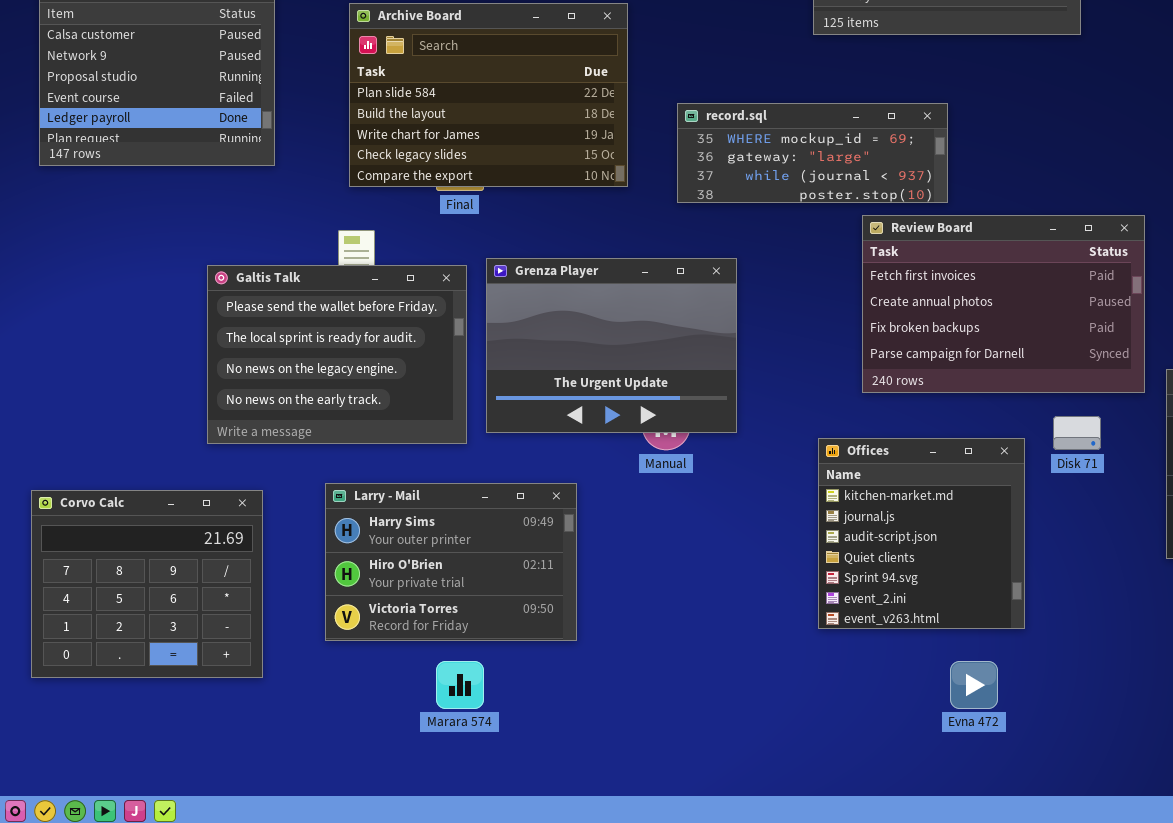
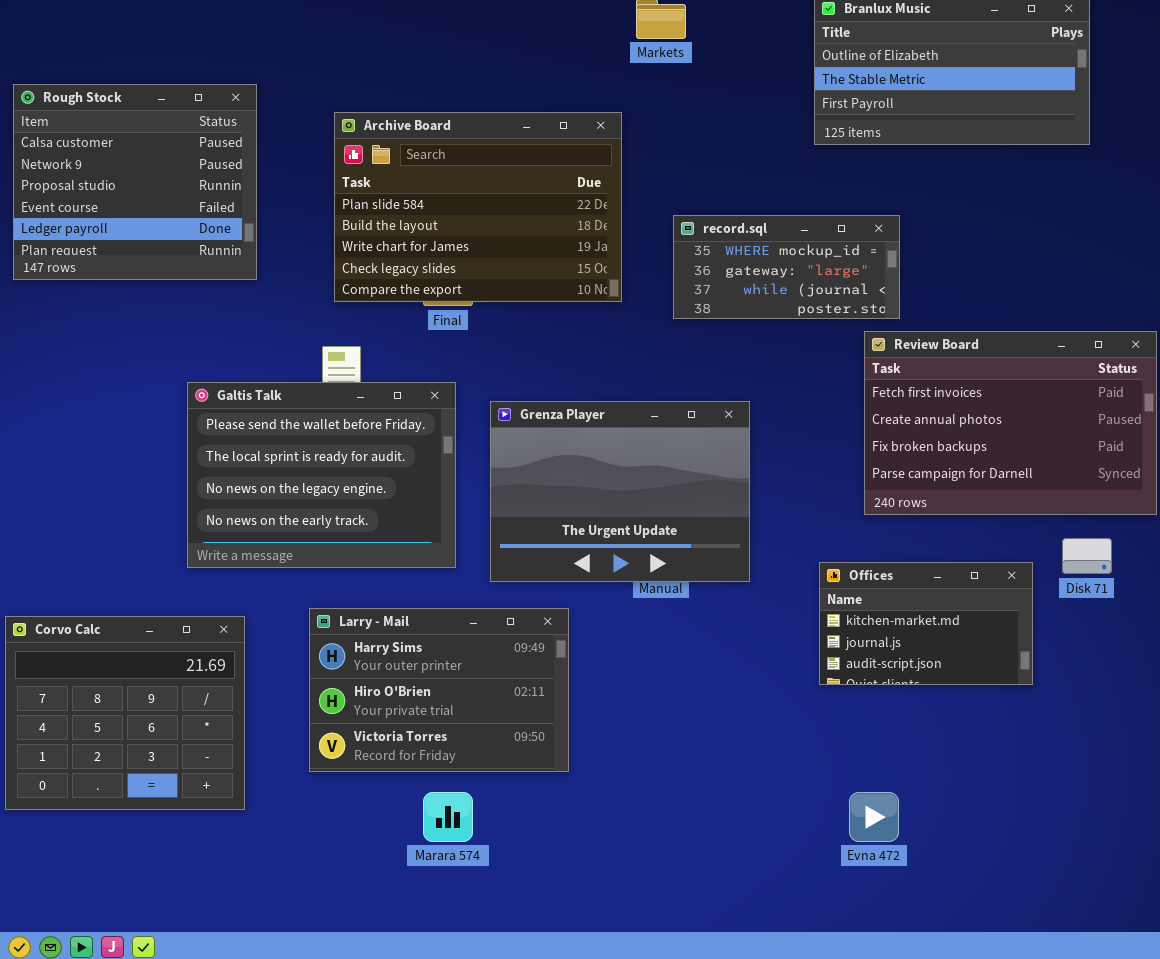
record.sql: [677,103,948,203] -> [673,215,900,319], resized
Grenza Player: [486,258,737,433] -> [490,401,750,582], moved
Offices: [818,438,1025,629] -> [819,562,1033,685], resized
Evna 472: [950,661,998,709] -> [849,792,899,842], moved

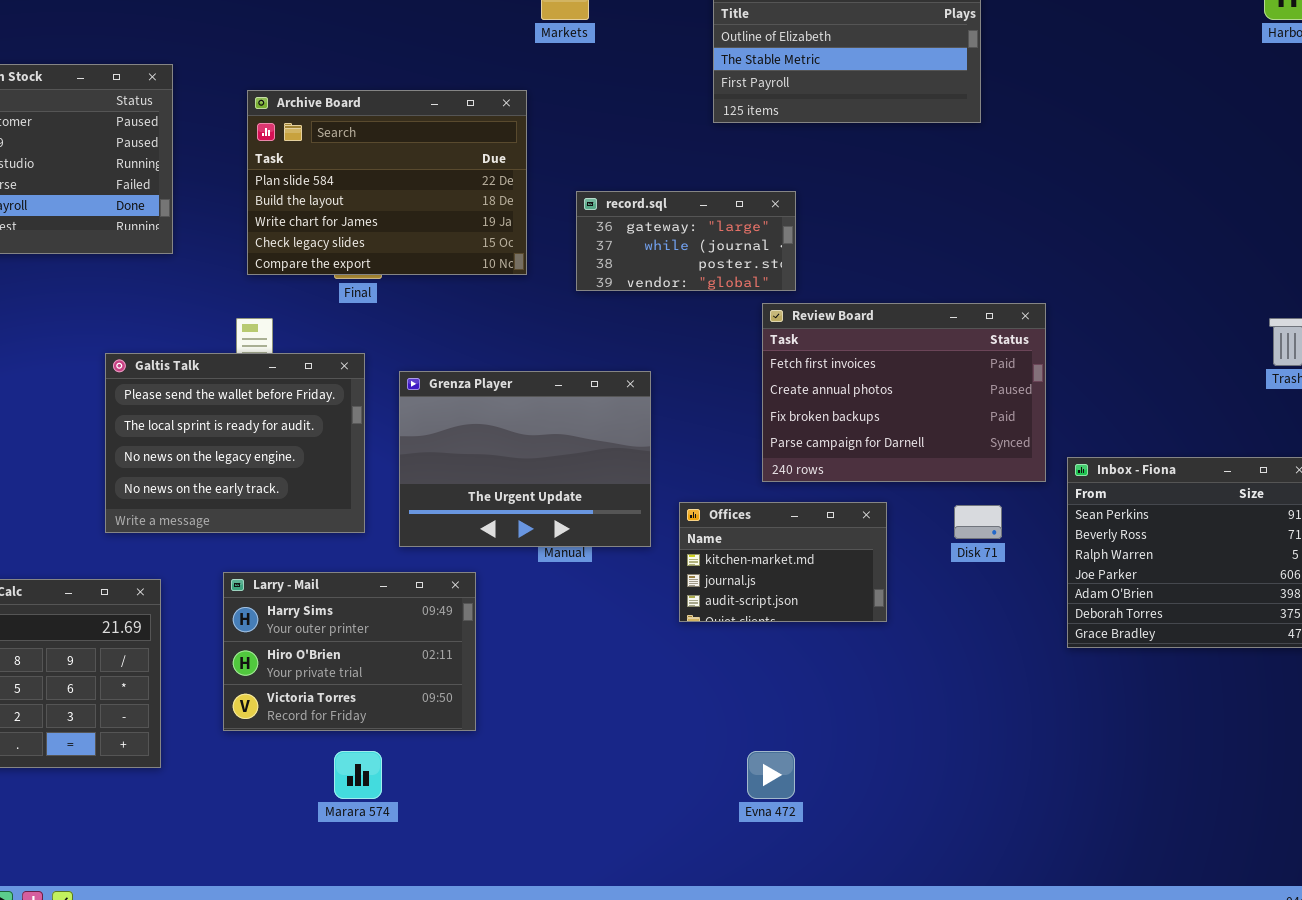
record.sql: [673,215,900,319] -> [576,191,796,291], scrolled down 1 row
Offices: [819,562,1033,685] -> [679,502,887,622], moved

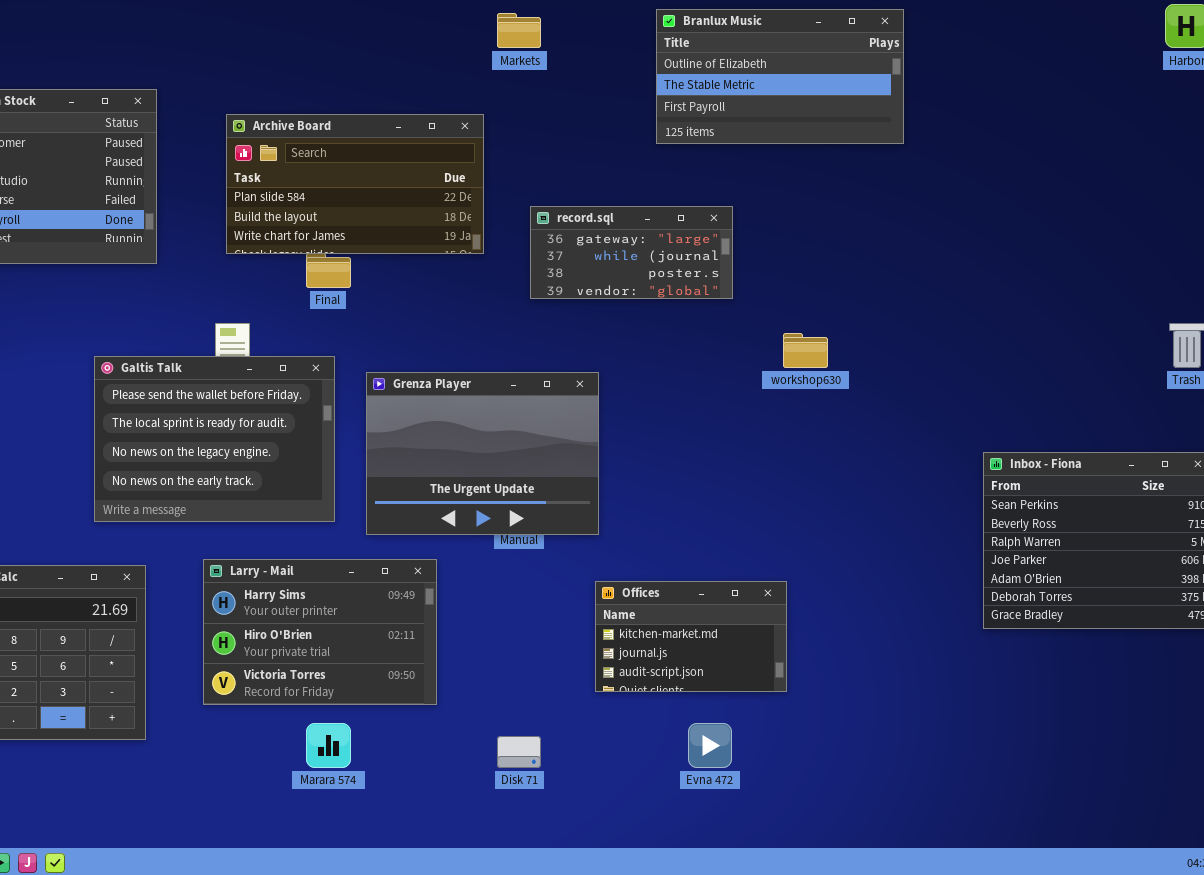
Archive Board: [247,90,527,275] -> [226,114,484,254], resized
Review Board: [762,303,1046,482] -> none, closed
Offices: [679,502,887,622] -> [595,581,787,692], moved
Disk 71: [954,505,1002,539] -> [497,736,541,768], moved

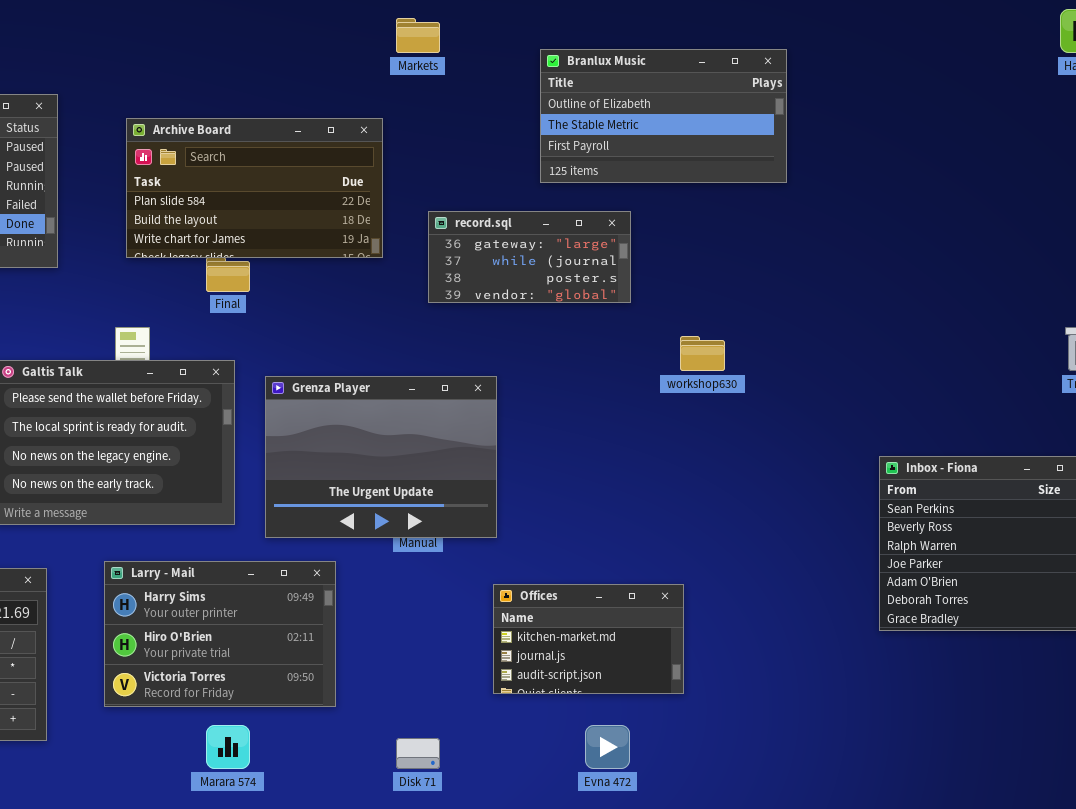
Branlux Music: [656,9,904,144] -> [540,49,787,183], moved

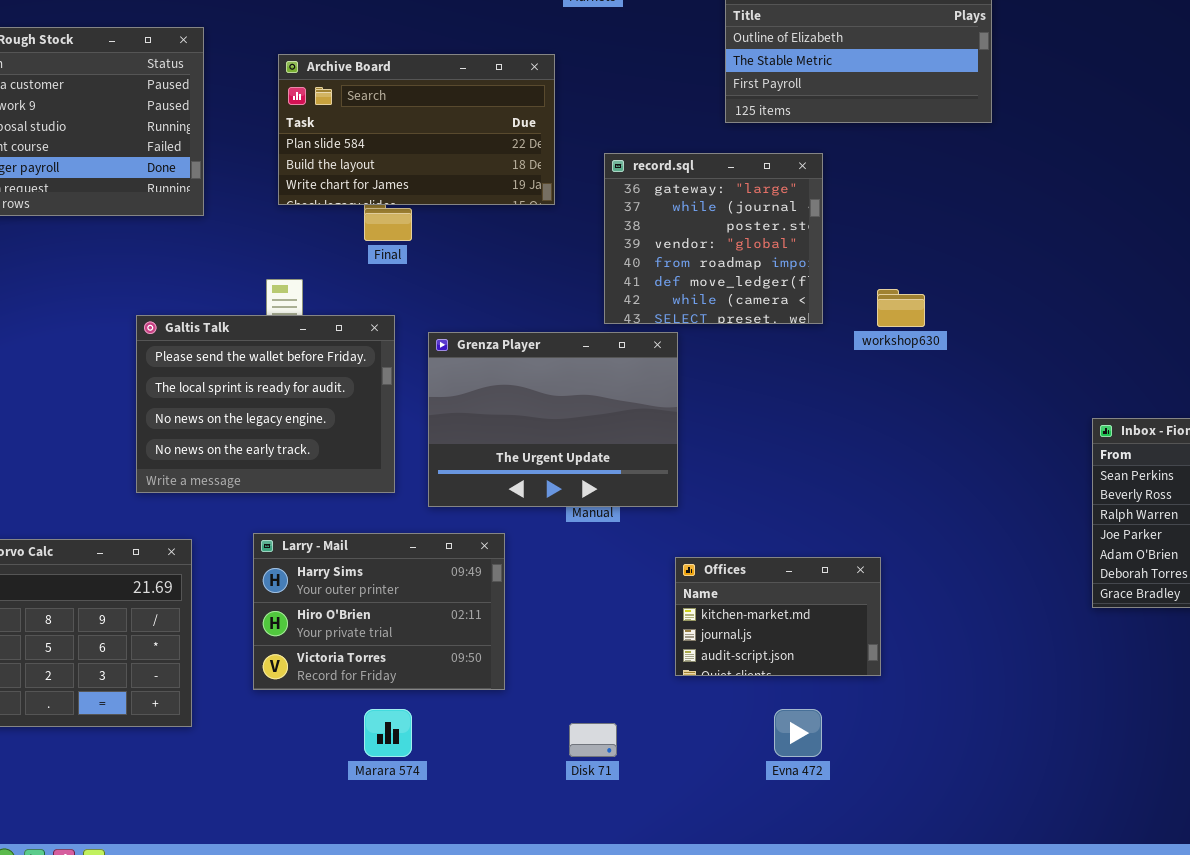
record.sql: [428,211,631,303] -> [604,153,823,324], resized

